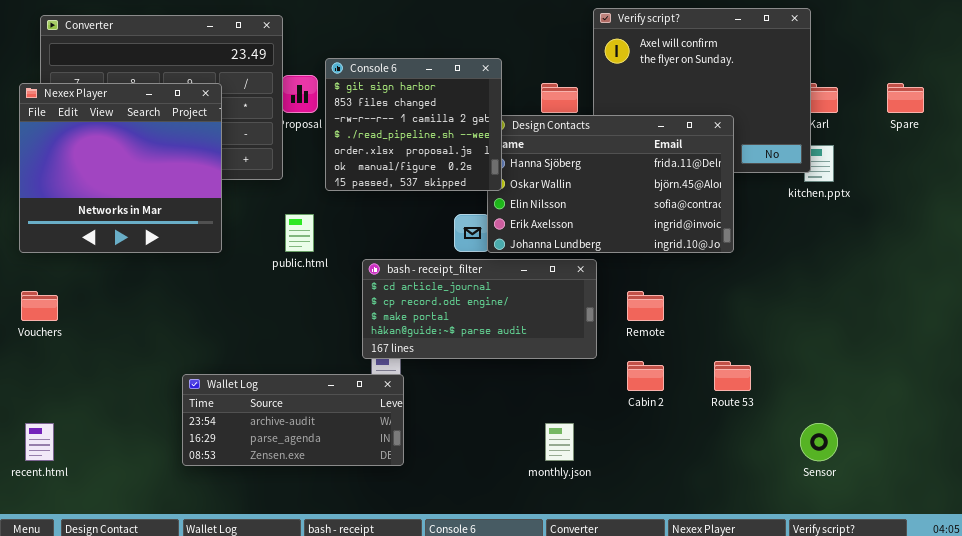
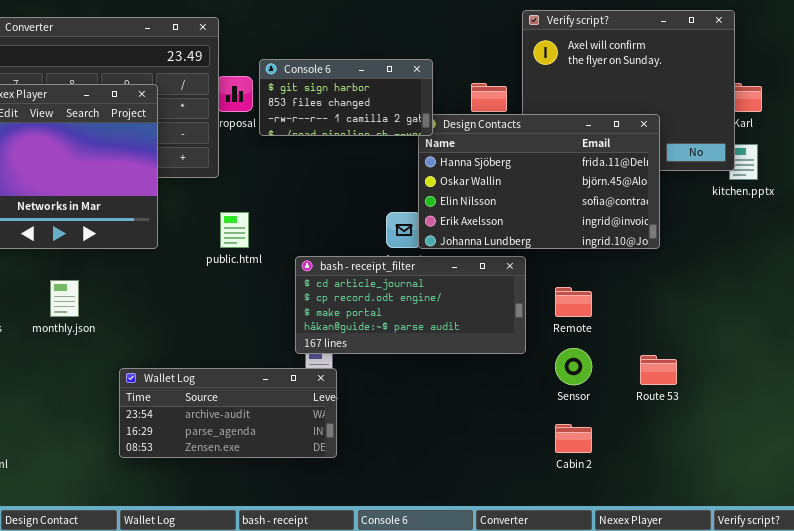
Console 6: [325,58,502,191] -> [259,59,433,136], resized
Cabin 2: [627,361,664,391] -> [555,424,592,453], moved
monthly.json: [545,423,574,461] -> [50,280,79,317], moved
Sensor: [800,423,838,461] -> [555,348,592,385], moved

